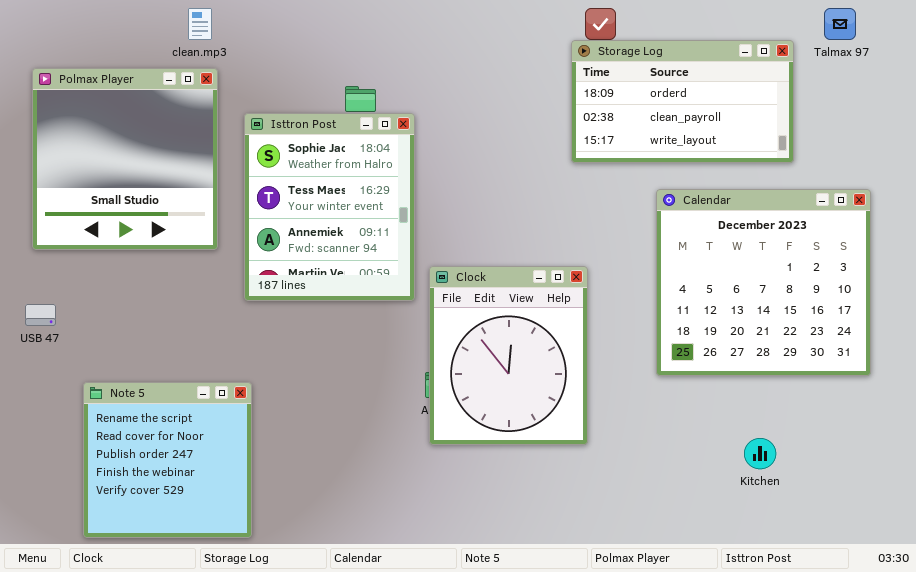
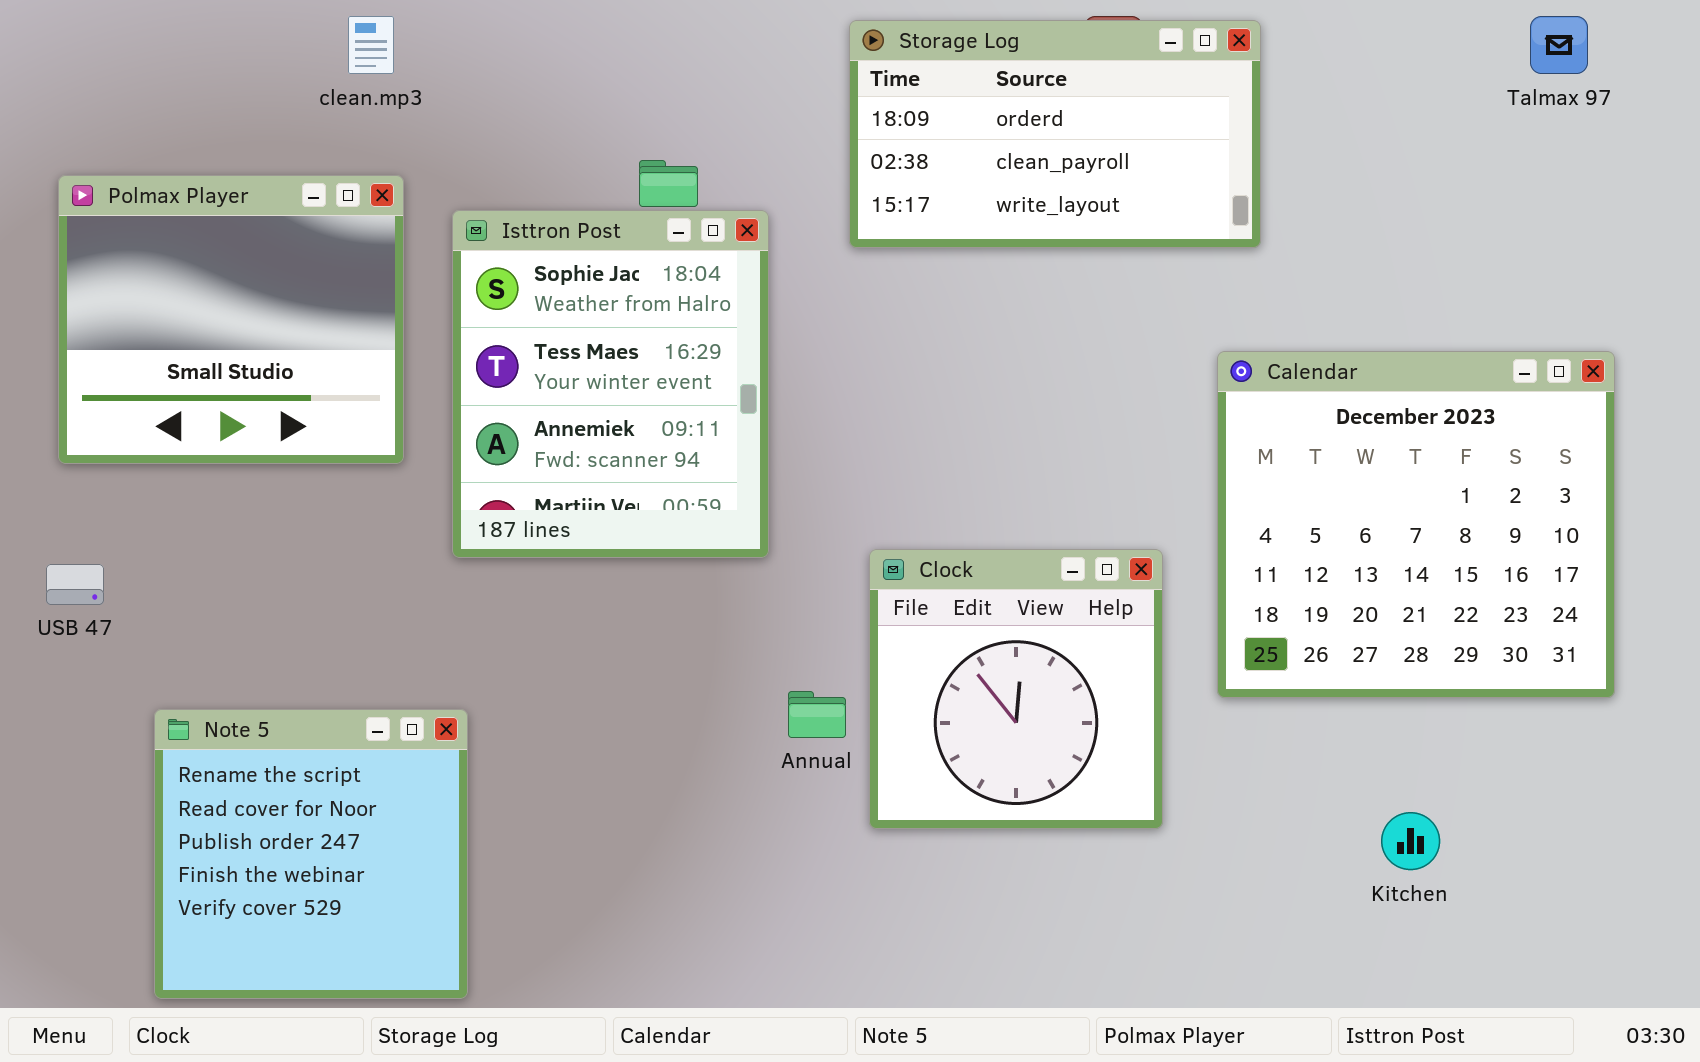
Storage Log: [571,40,794,163] -> [849,20,1261,248], moved
Polmax Player: [32,68,218,250] -> [58,175,404,464], resized
Clock: [429,266,588,445] -> [869,549,1163,829], moved, resized

